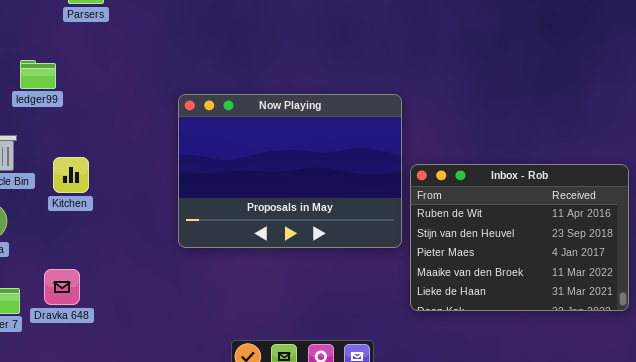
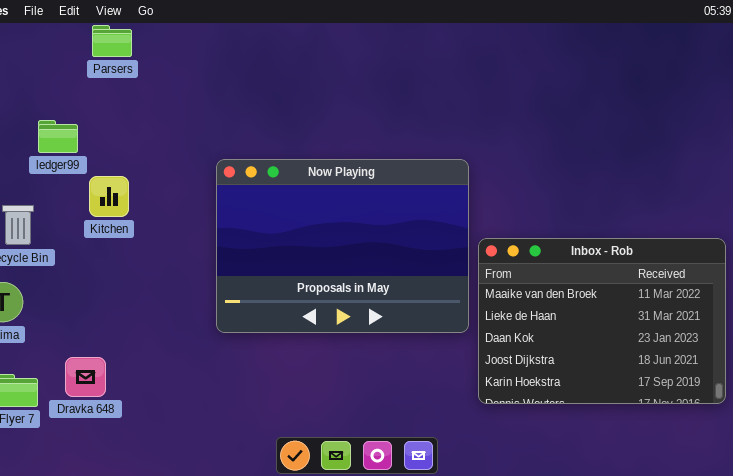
Kitchen: [53,157,89,193] -> [89,176,129,217], moved
Inbox - Rob: [410,164,629,311] -> [478,238,726,404], scrolled down 3 rows

